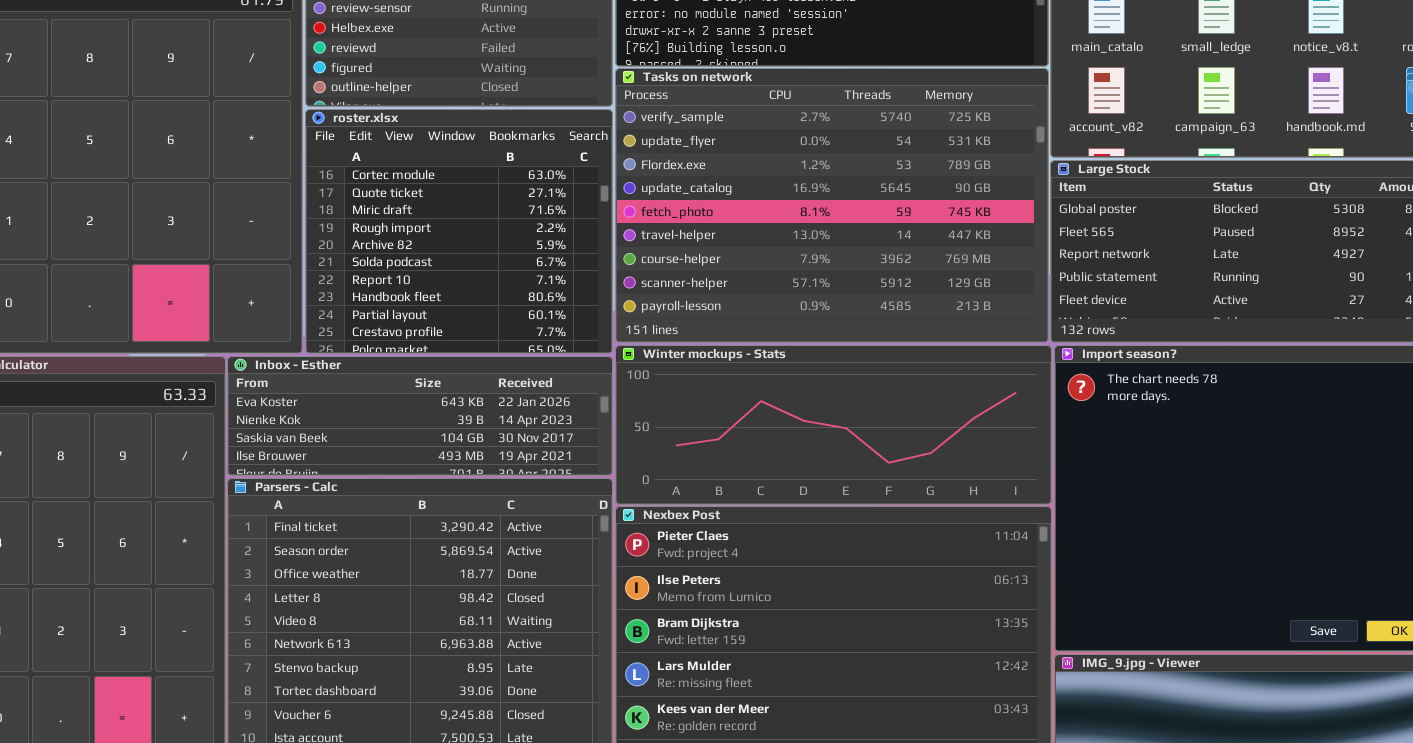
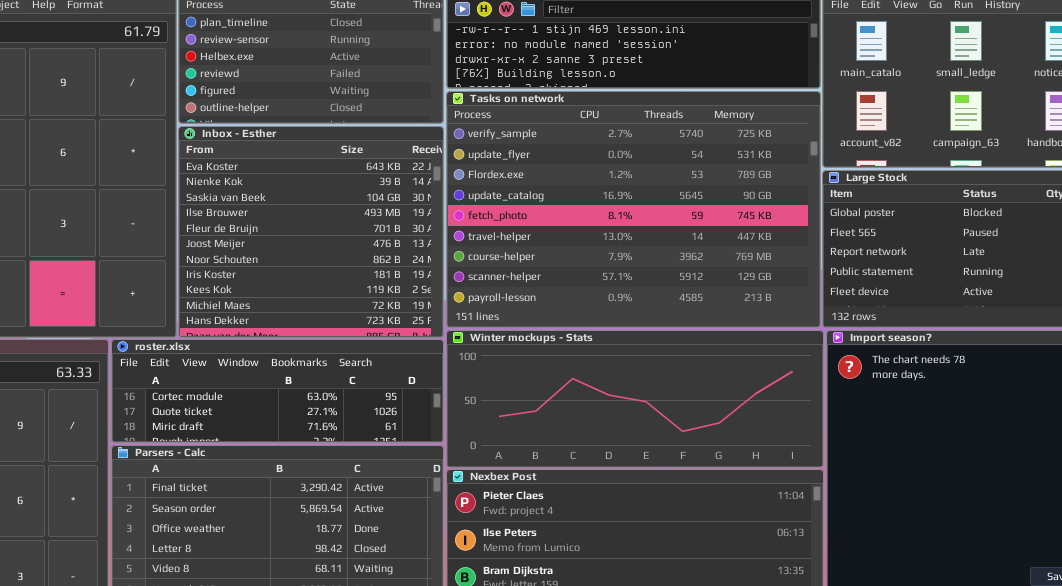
roster.xlsx: [305,109,613,354] -> [111,339,444,443], moved, resized
Inbox - Esther: [227,356,613,476] -> [178,126,444,338], moved, resized

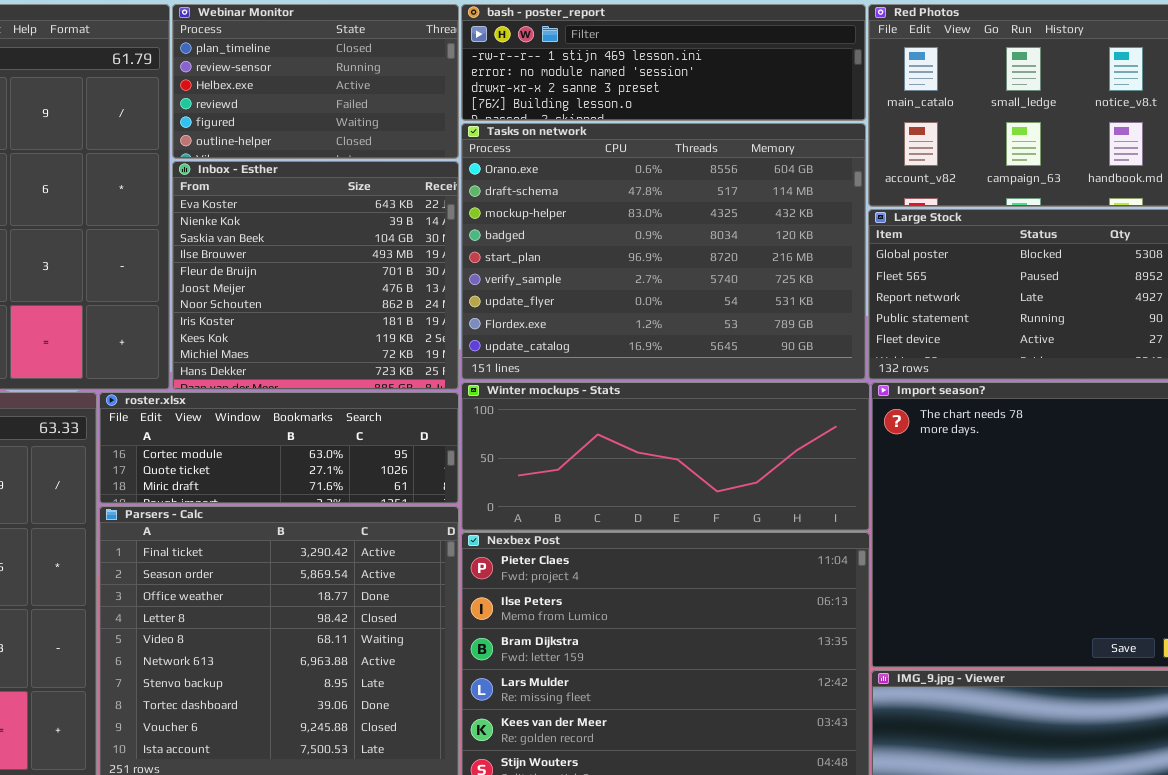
Tasks on network: [446,91,821,328] -> [461,123,866,380], scrolled up 5 rows

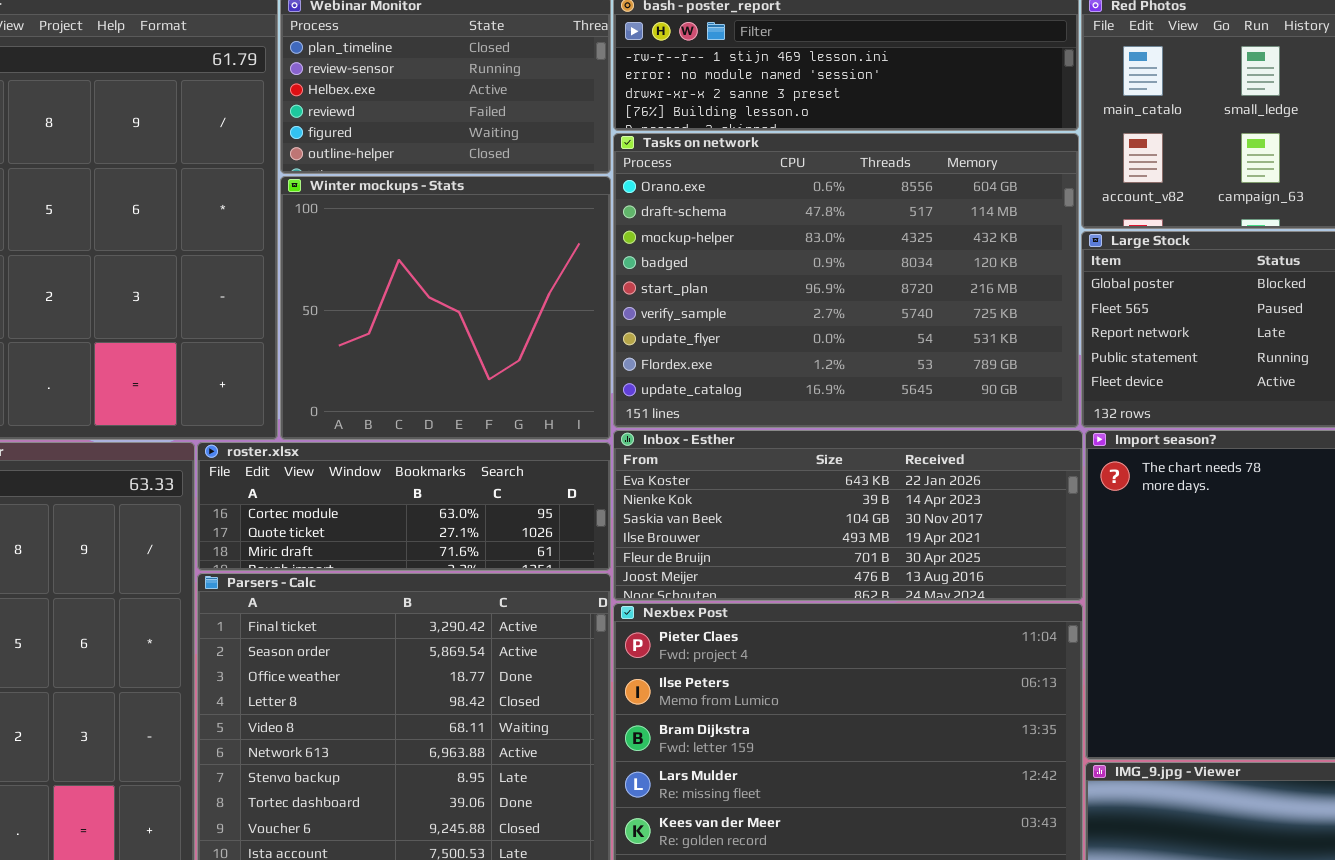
Inbox - Esther: [172,161,459,390] -> [613,430,1083,601], moved, resized
Winter mockups - Stats: [461,382,870,531] -> [280,176,611,440], moved, resized

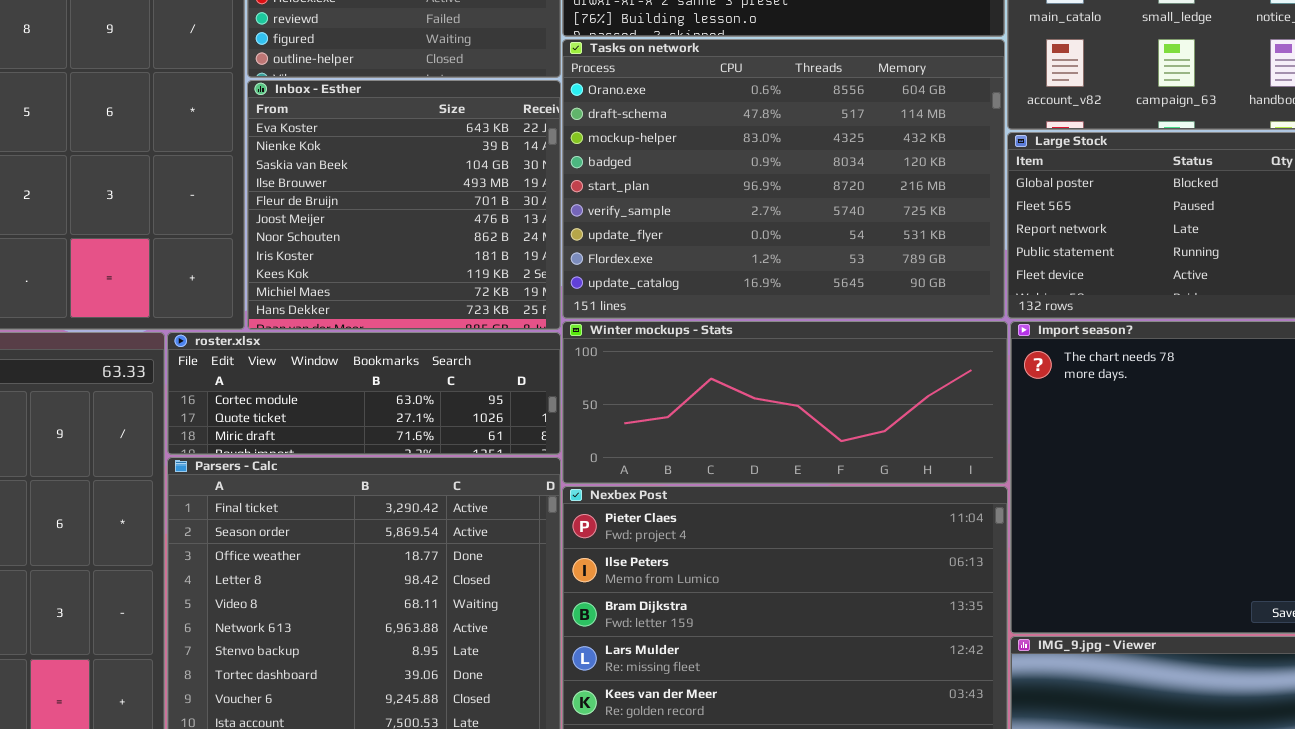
Winter mockups - Stats: [280,176,611,440] -> [562,321,1008,484], moved, resized
Inbox - Esther: [613,430,1083,601] -> [247,80,561,330], moved, resized

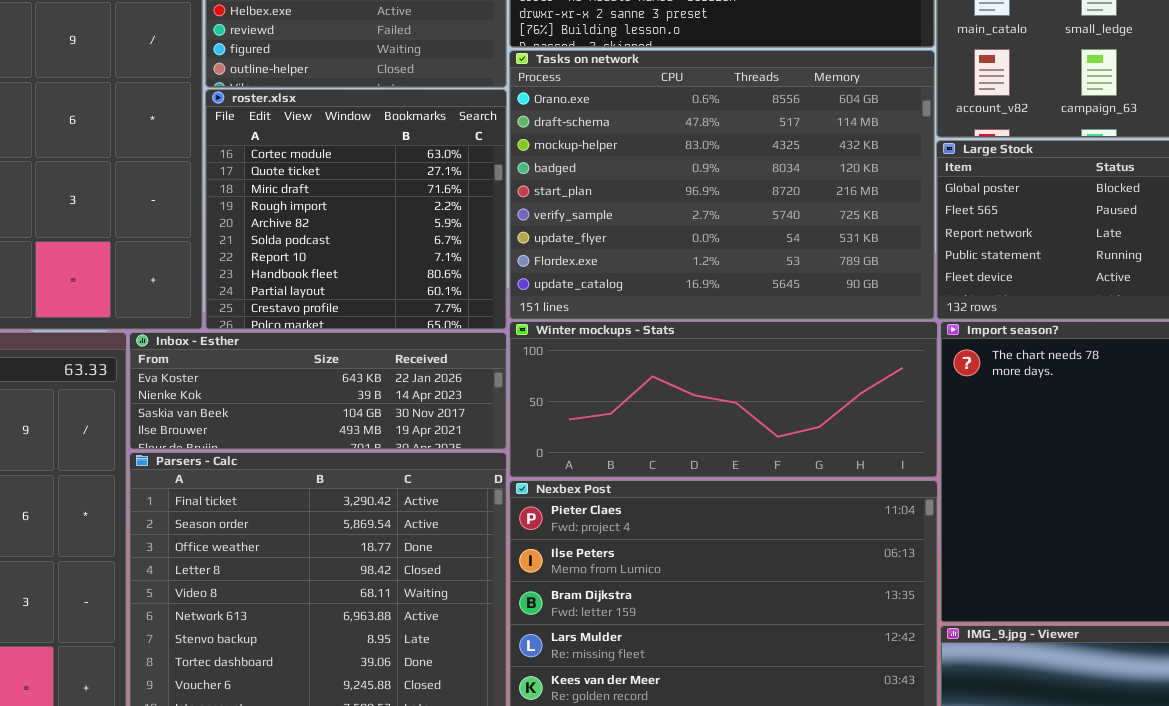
Inbox - Esther: [247,80,561,330] -> [129,332,507,450], moved, resized
roster.xlsx: [167,332,561,455] -> [205,89,507,330], moved, resized

